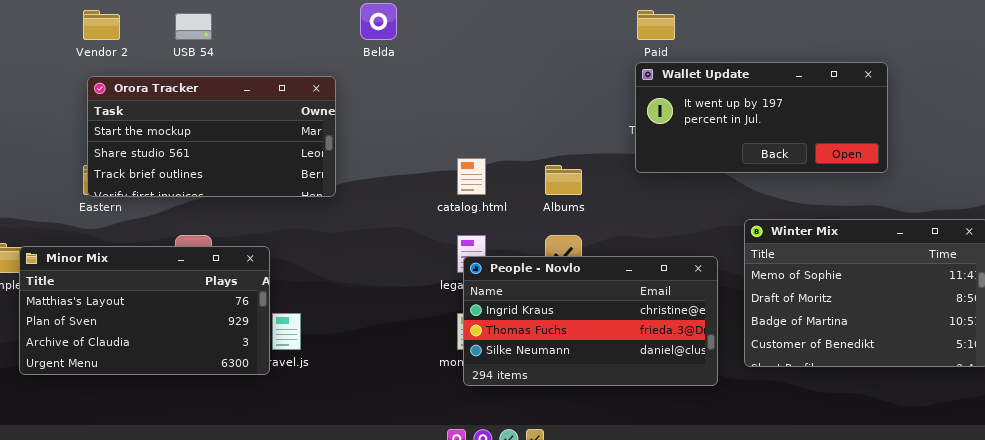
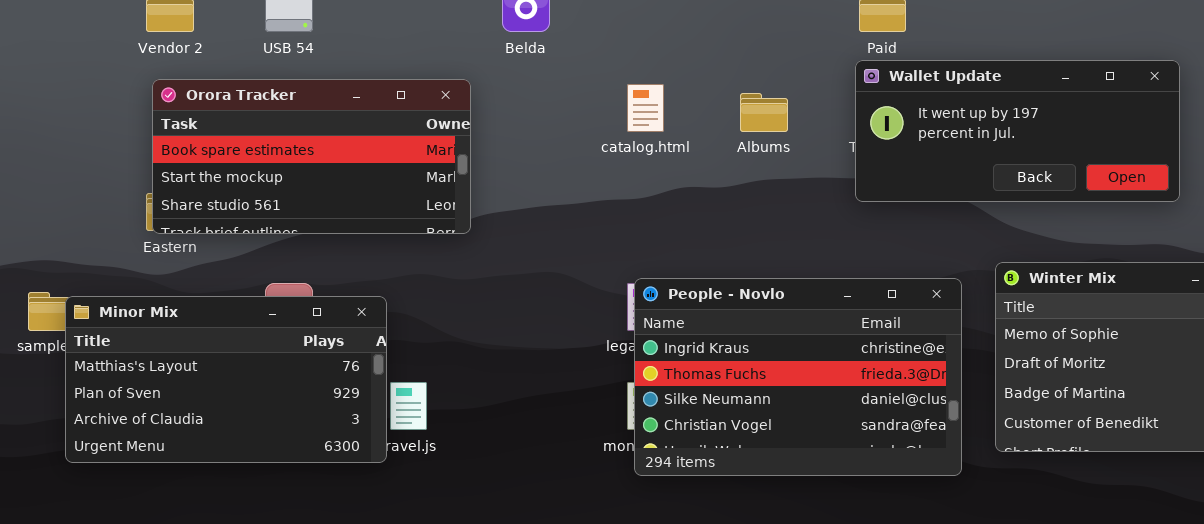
Orora Tracker: [87,76,336,197] -> [152,79,471,234], scrolled up 1 row
catalog.html: [457,158,486,195] -> [627,84,664,132], moved
Albums: [545,165,582,195] -> [740,93,788,132], moved
People - Novlo: [463,256,718,386] -> [634,278,962,476], resized

